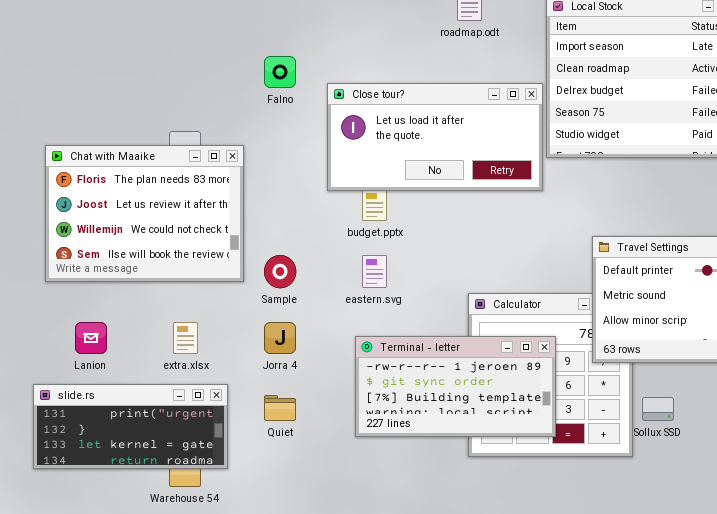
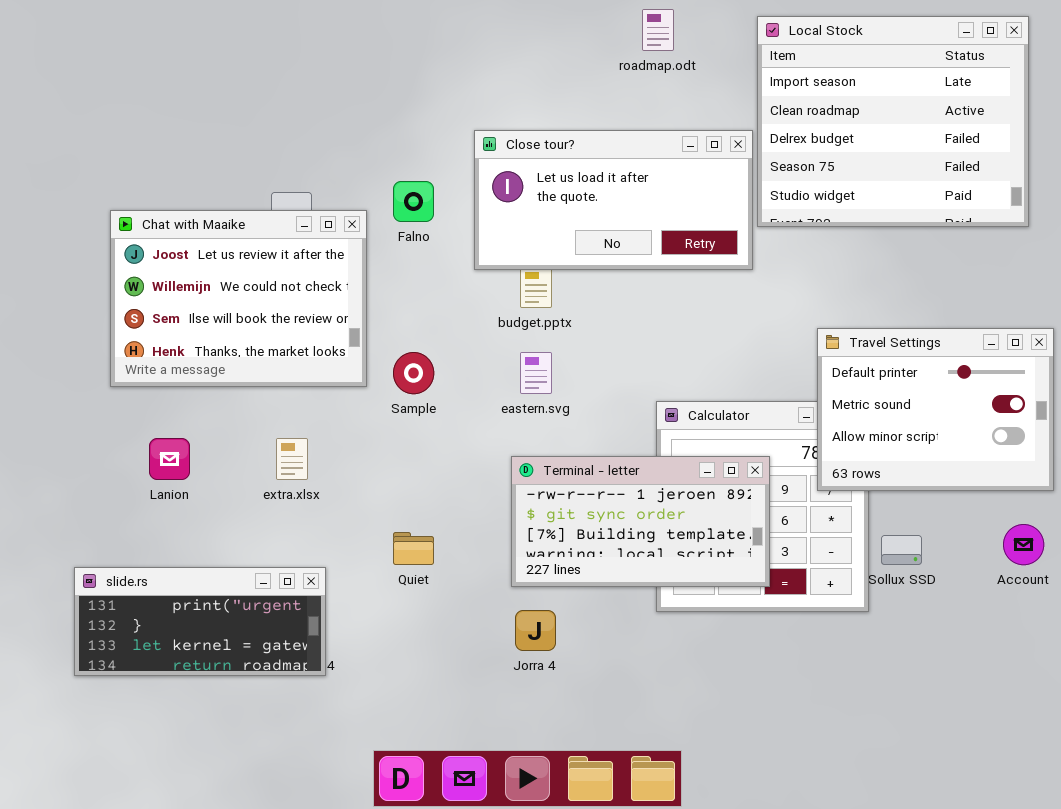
Falno: [264,56,296,88] -> [393,181,434,222], moved
Chat with Maaike: [45,145,244,282] -> [110,210,367,387], scrolled down 1 row
Jorra 4: [264,322,296,354] -> [515,610,556,651], moved
slide.rs: [33,384,228,469] -> [74,567,326,676], moved

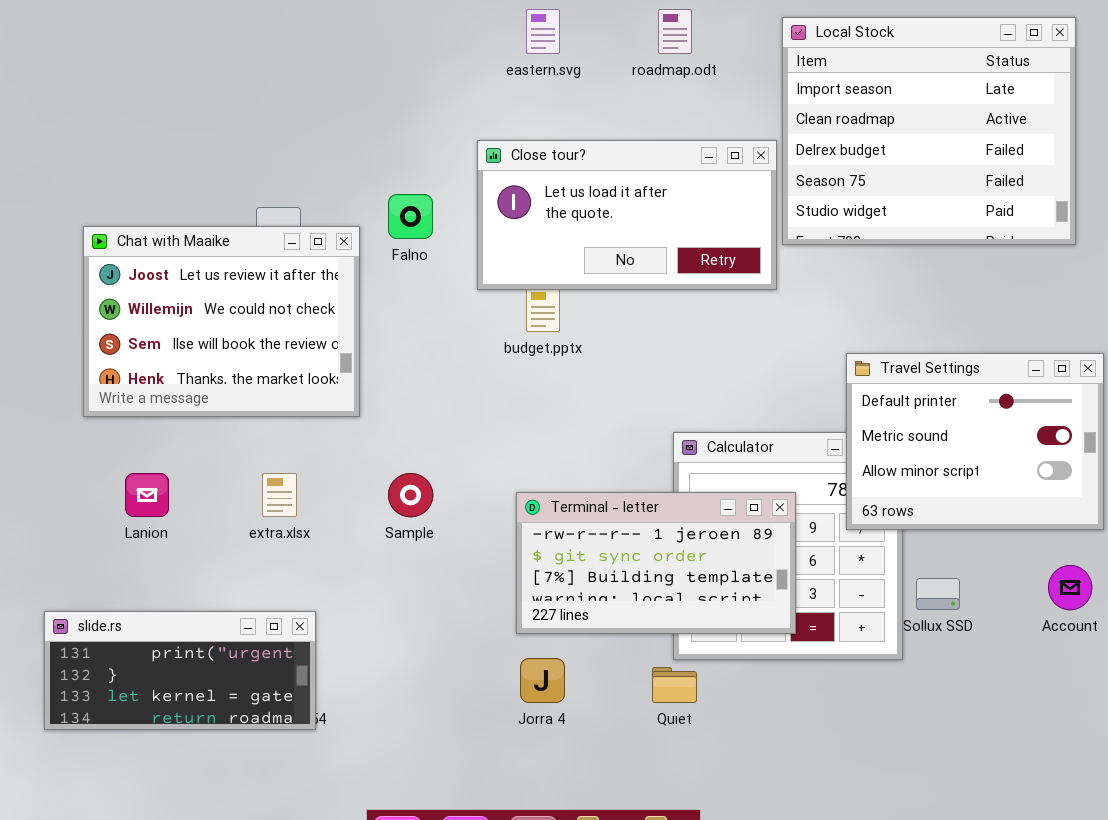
Sample: [393,352,434,394] -> [388,473,433,517], moved
eastern.svg: [520,352,552,394] -> [526,9,560,54], moved
Quiet: [393,532,434,565] -> [652,667,697,703], moved

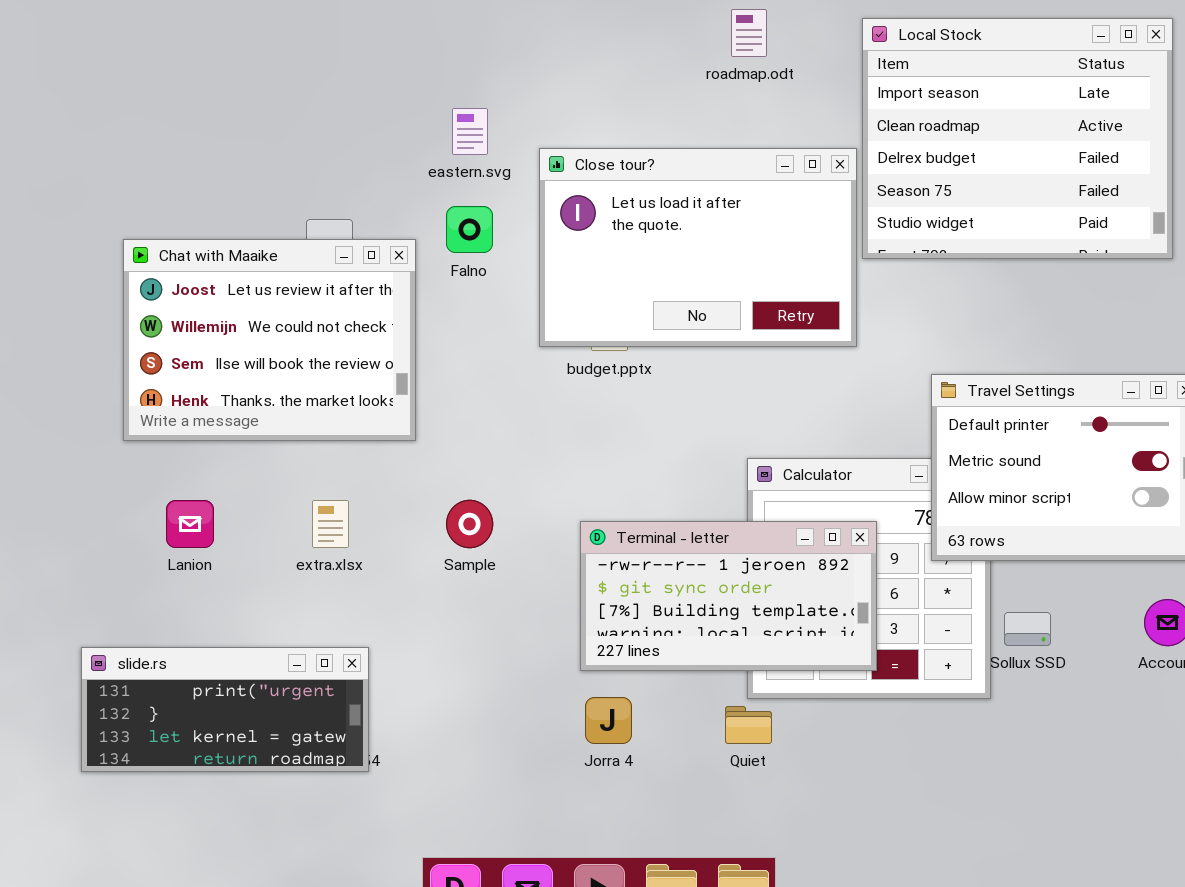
eastern.svg: [526,9,560,54] -> [452,108,488,155], moved
Close tour?: [477,140,777,290] -> [539,148,857,347], resized

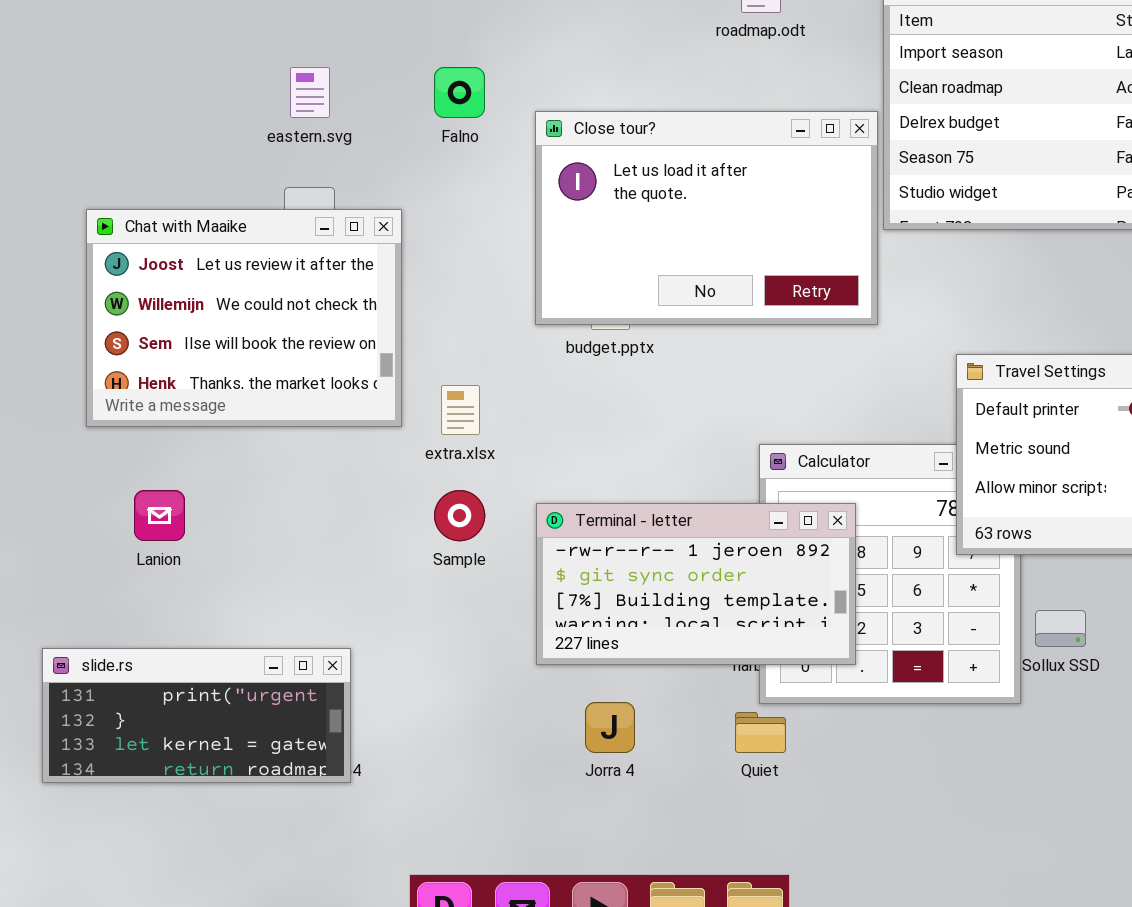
eastern.svg: [452,108,488,155] -> [290,67,330,118], moved
Falno: [446,206,493,253] -> [434,67,485,118], moved
extra.xlsx: [312,500,349,548] -> [441,385,480,435], moved
Terminal - letter: [580,521,877,671] -> [536,503,856,665], moved

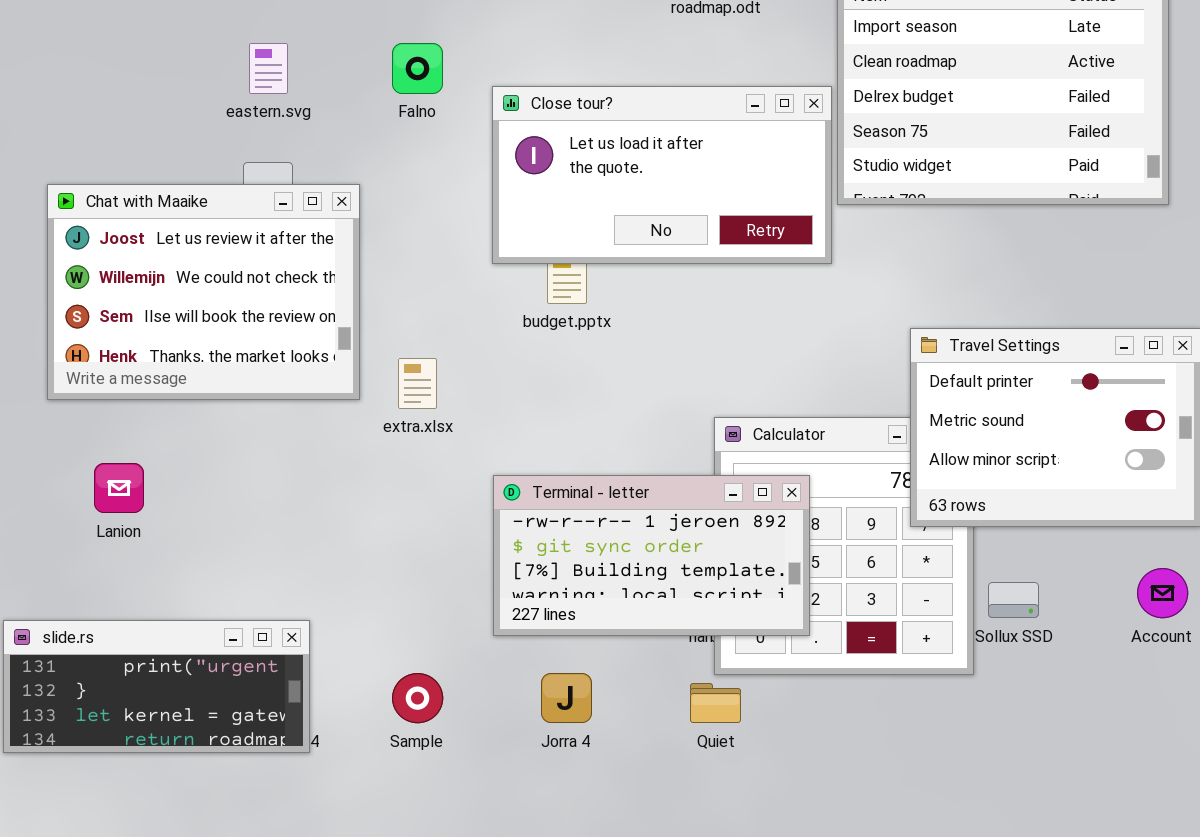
Close tour?: [535,111,878,325] -> [492,86,832,264], resized
Sample: [434,490,485,541] -> [392,673,443,723], moved

